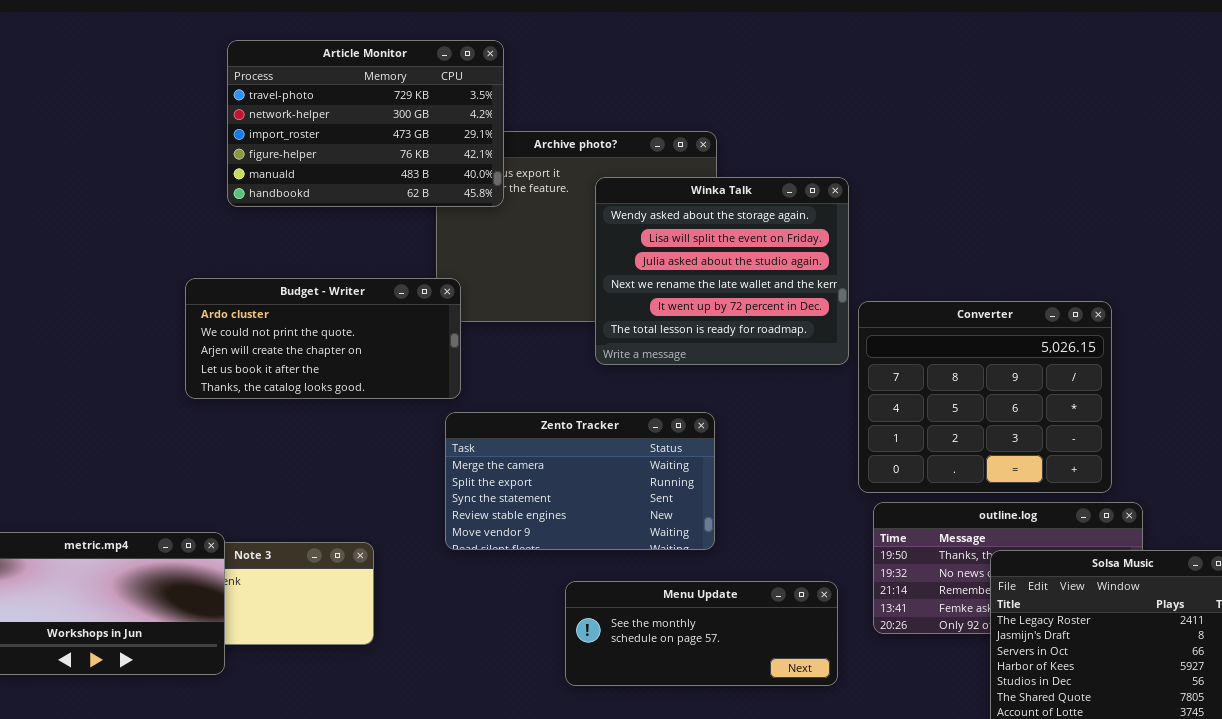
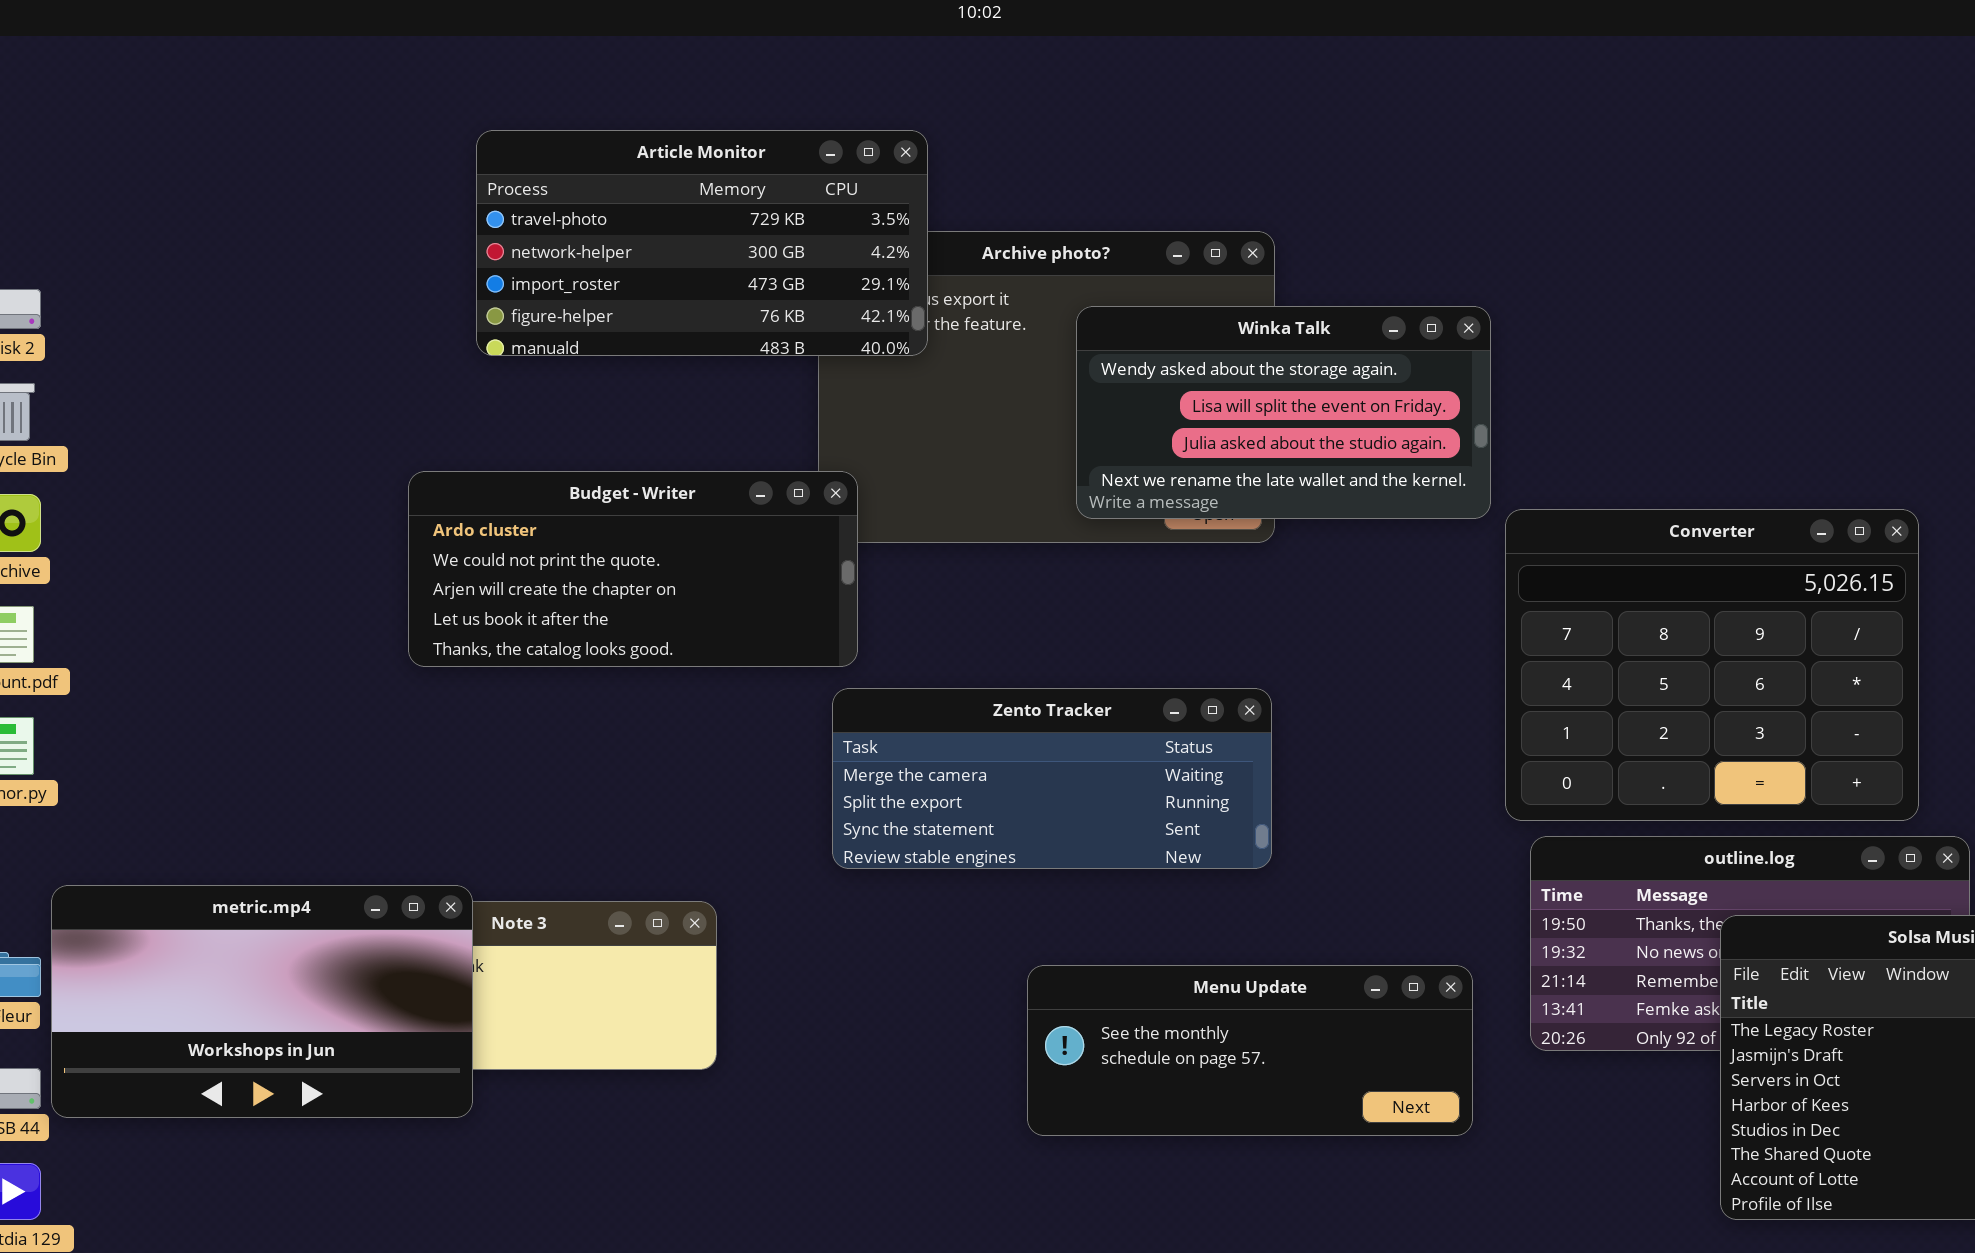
Article Monitor: [227,40,504,207] -> [476,130,928,356], resized
Winka Talk: [595,177,849,365] -> [1076,306,1491,519], resized
Zento Tracker: [445,412,715,550] -> [832,688,1272,869], resized

